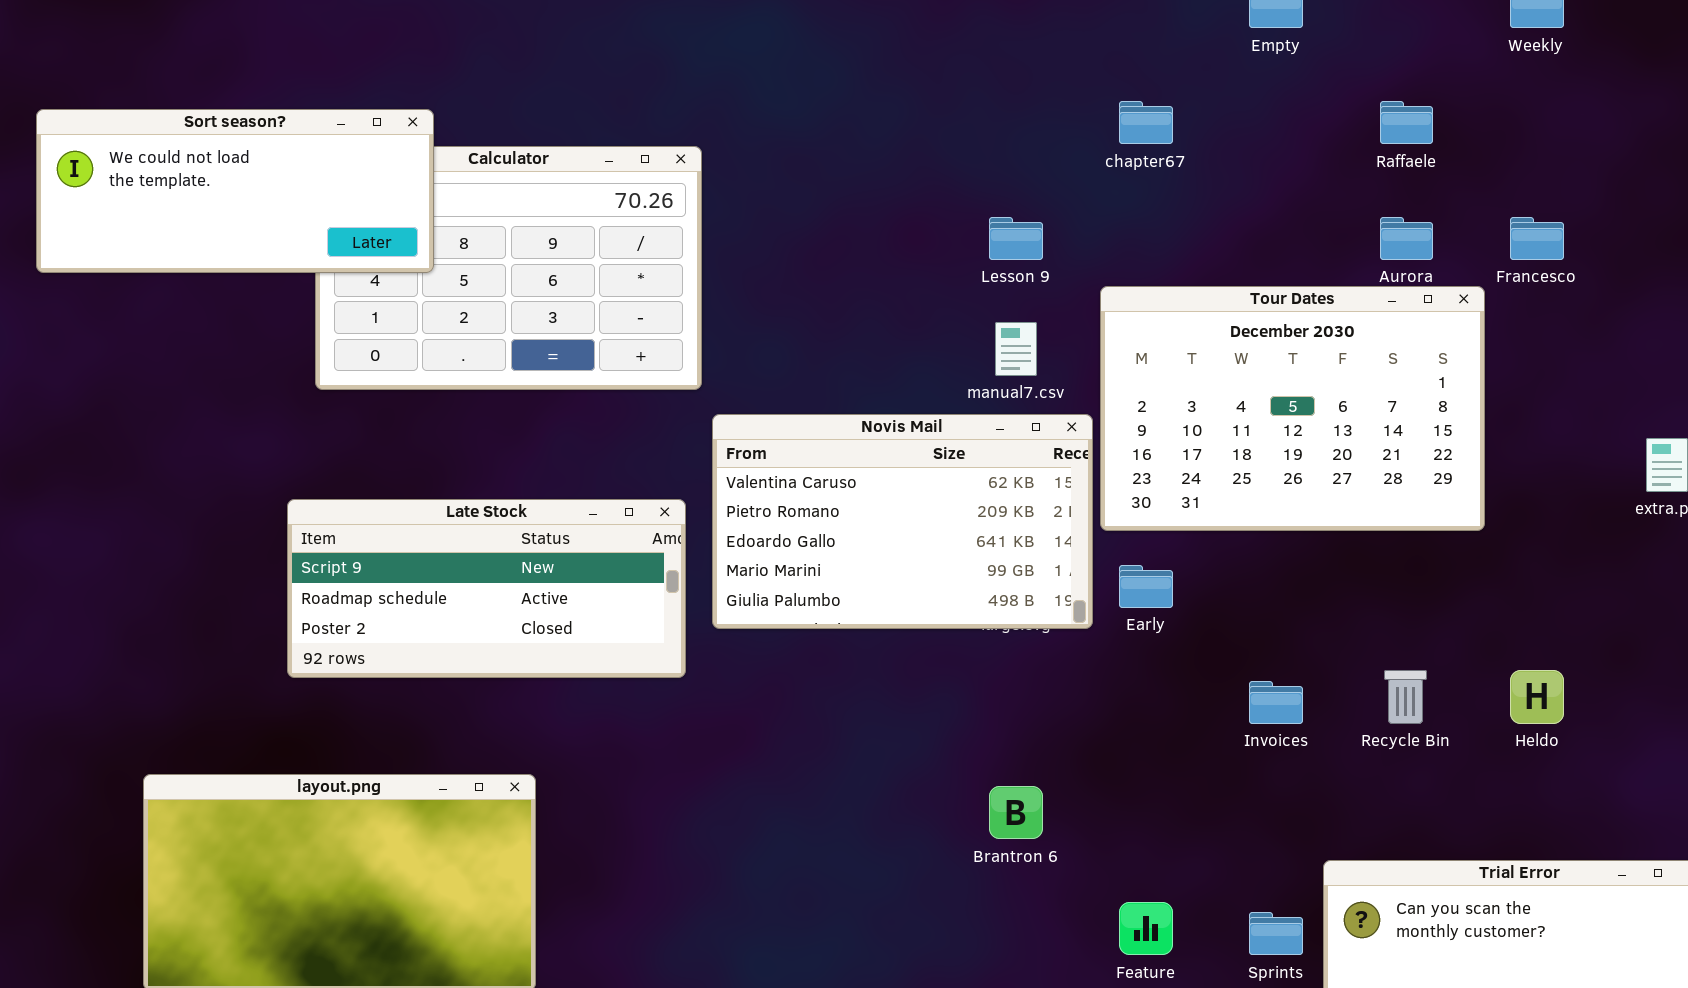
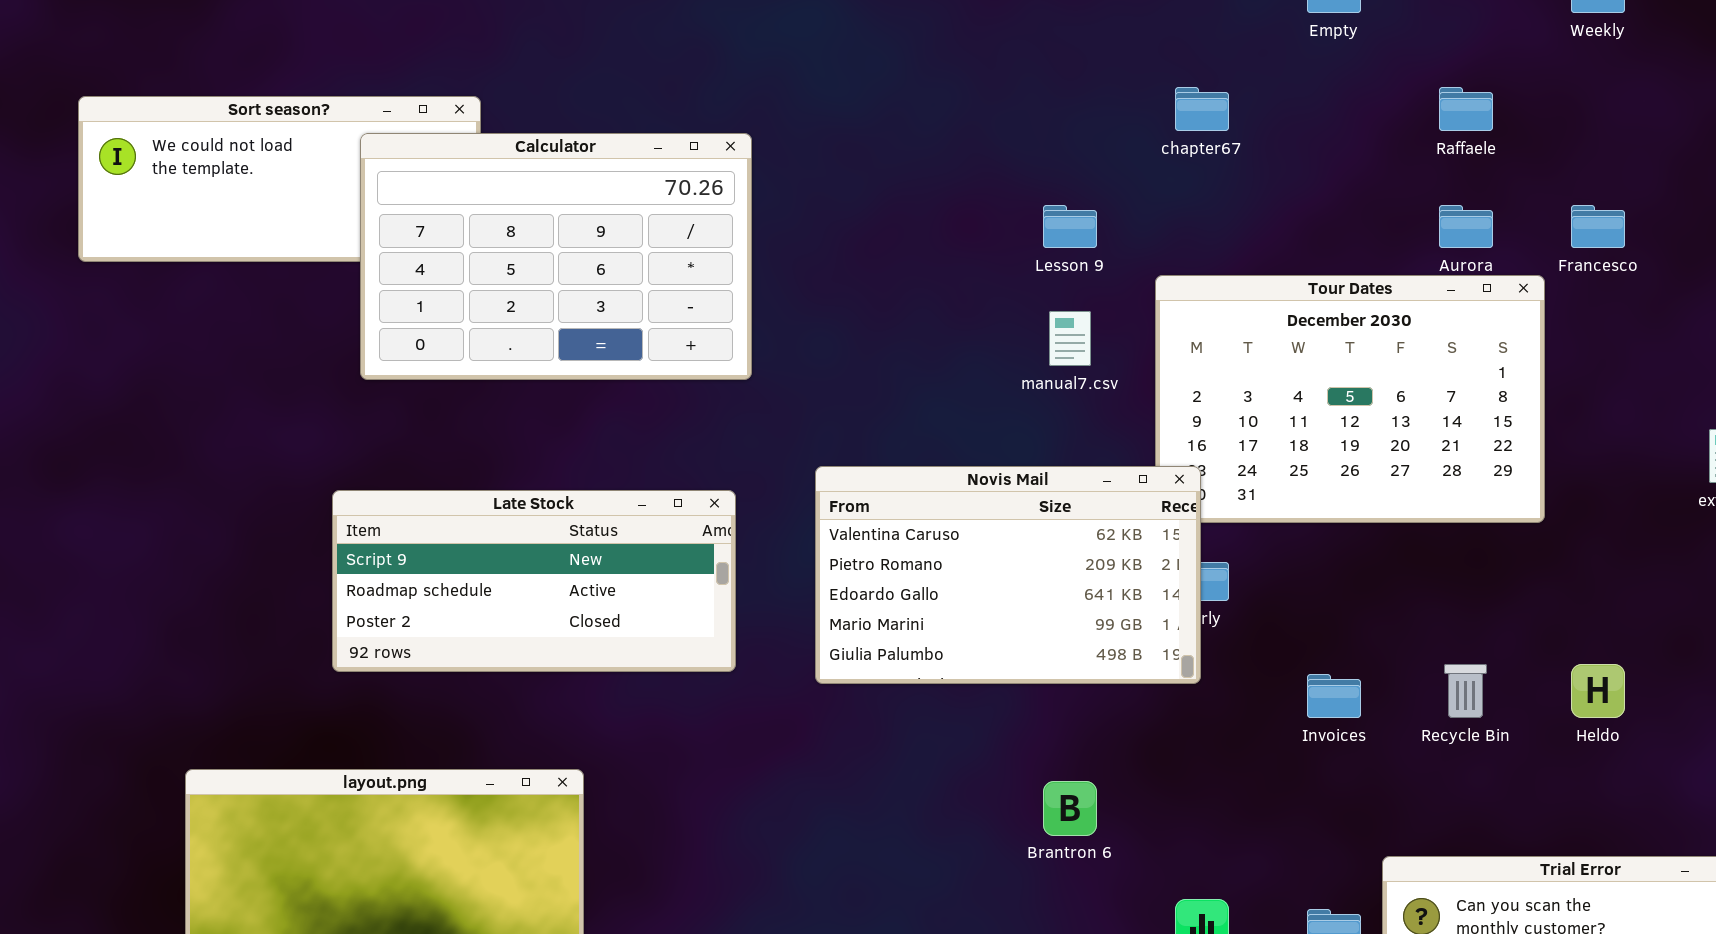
Calculator: [315,146,702,390] -> [360,133,752,380], raised
Novis Mail: [712,414,1093,629] -> [815,466,1201,684], moved

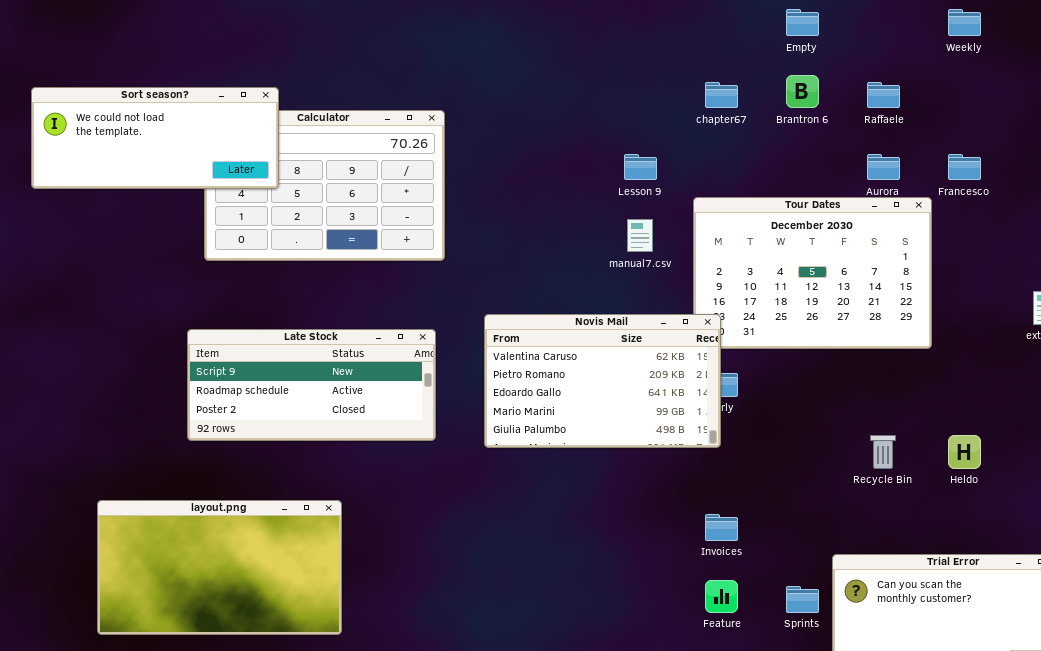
Sort season?: [78,96,481,262] -> [31,87,279,189], raised
Invoices: [1307,674,1361,718] -> [705,514,738,541], moved
Brantron 6: [1043,781,1097,836] -> [786,75,819,108], moved

